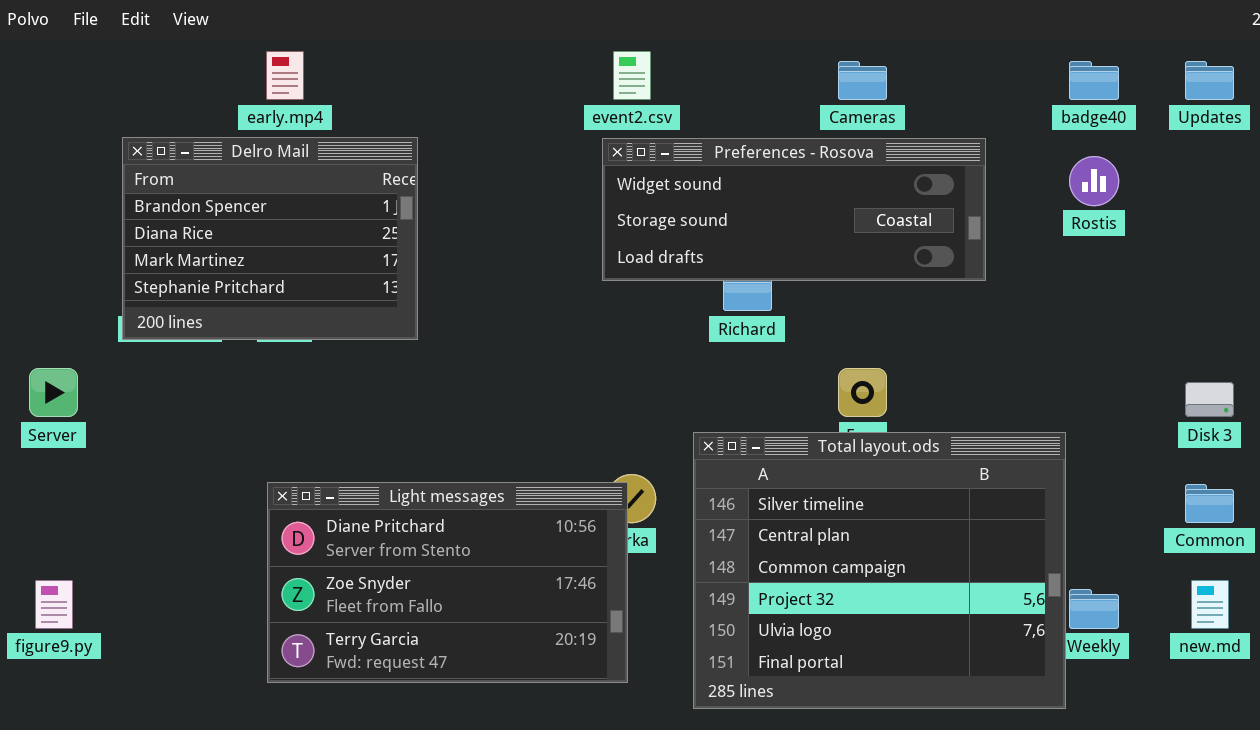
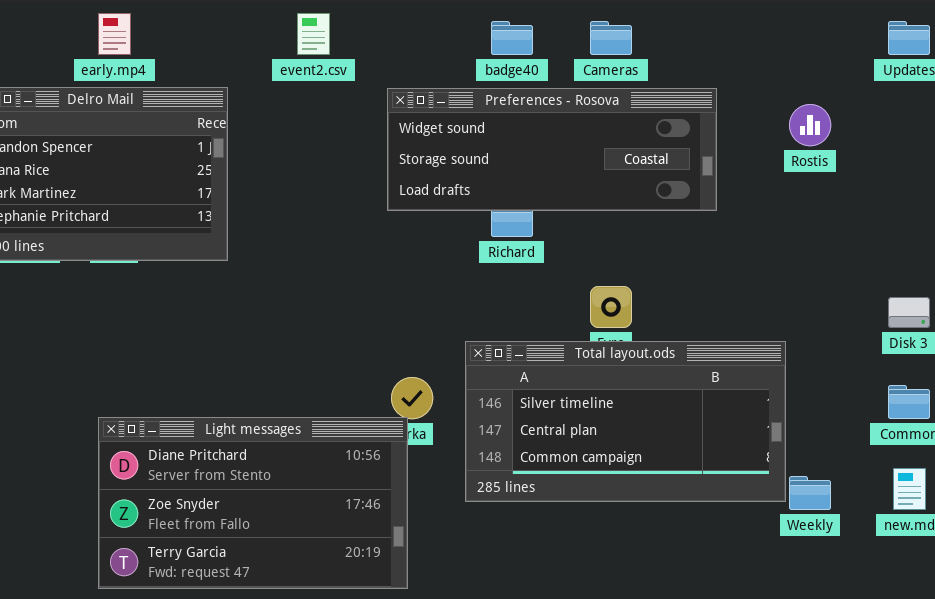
event2.csv: [613,51,651,100] -> [297,13,330,55], moved
badge40: [1069,61,1119,100] -> [491,21,533,55], moved
Total layout.ods: [693,432,1066,709] -> [465,341,786,502], resized
Light messages: [267,482,628,683] -> [98,417,408,589], moved

